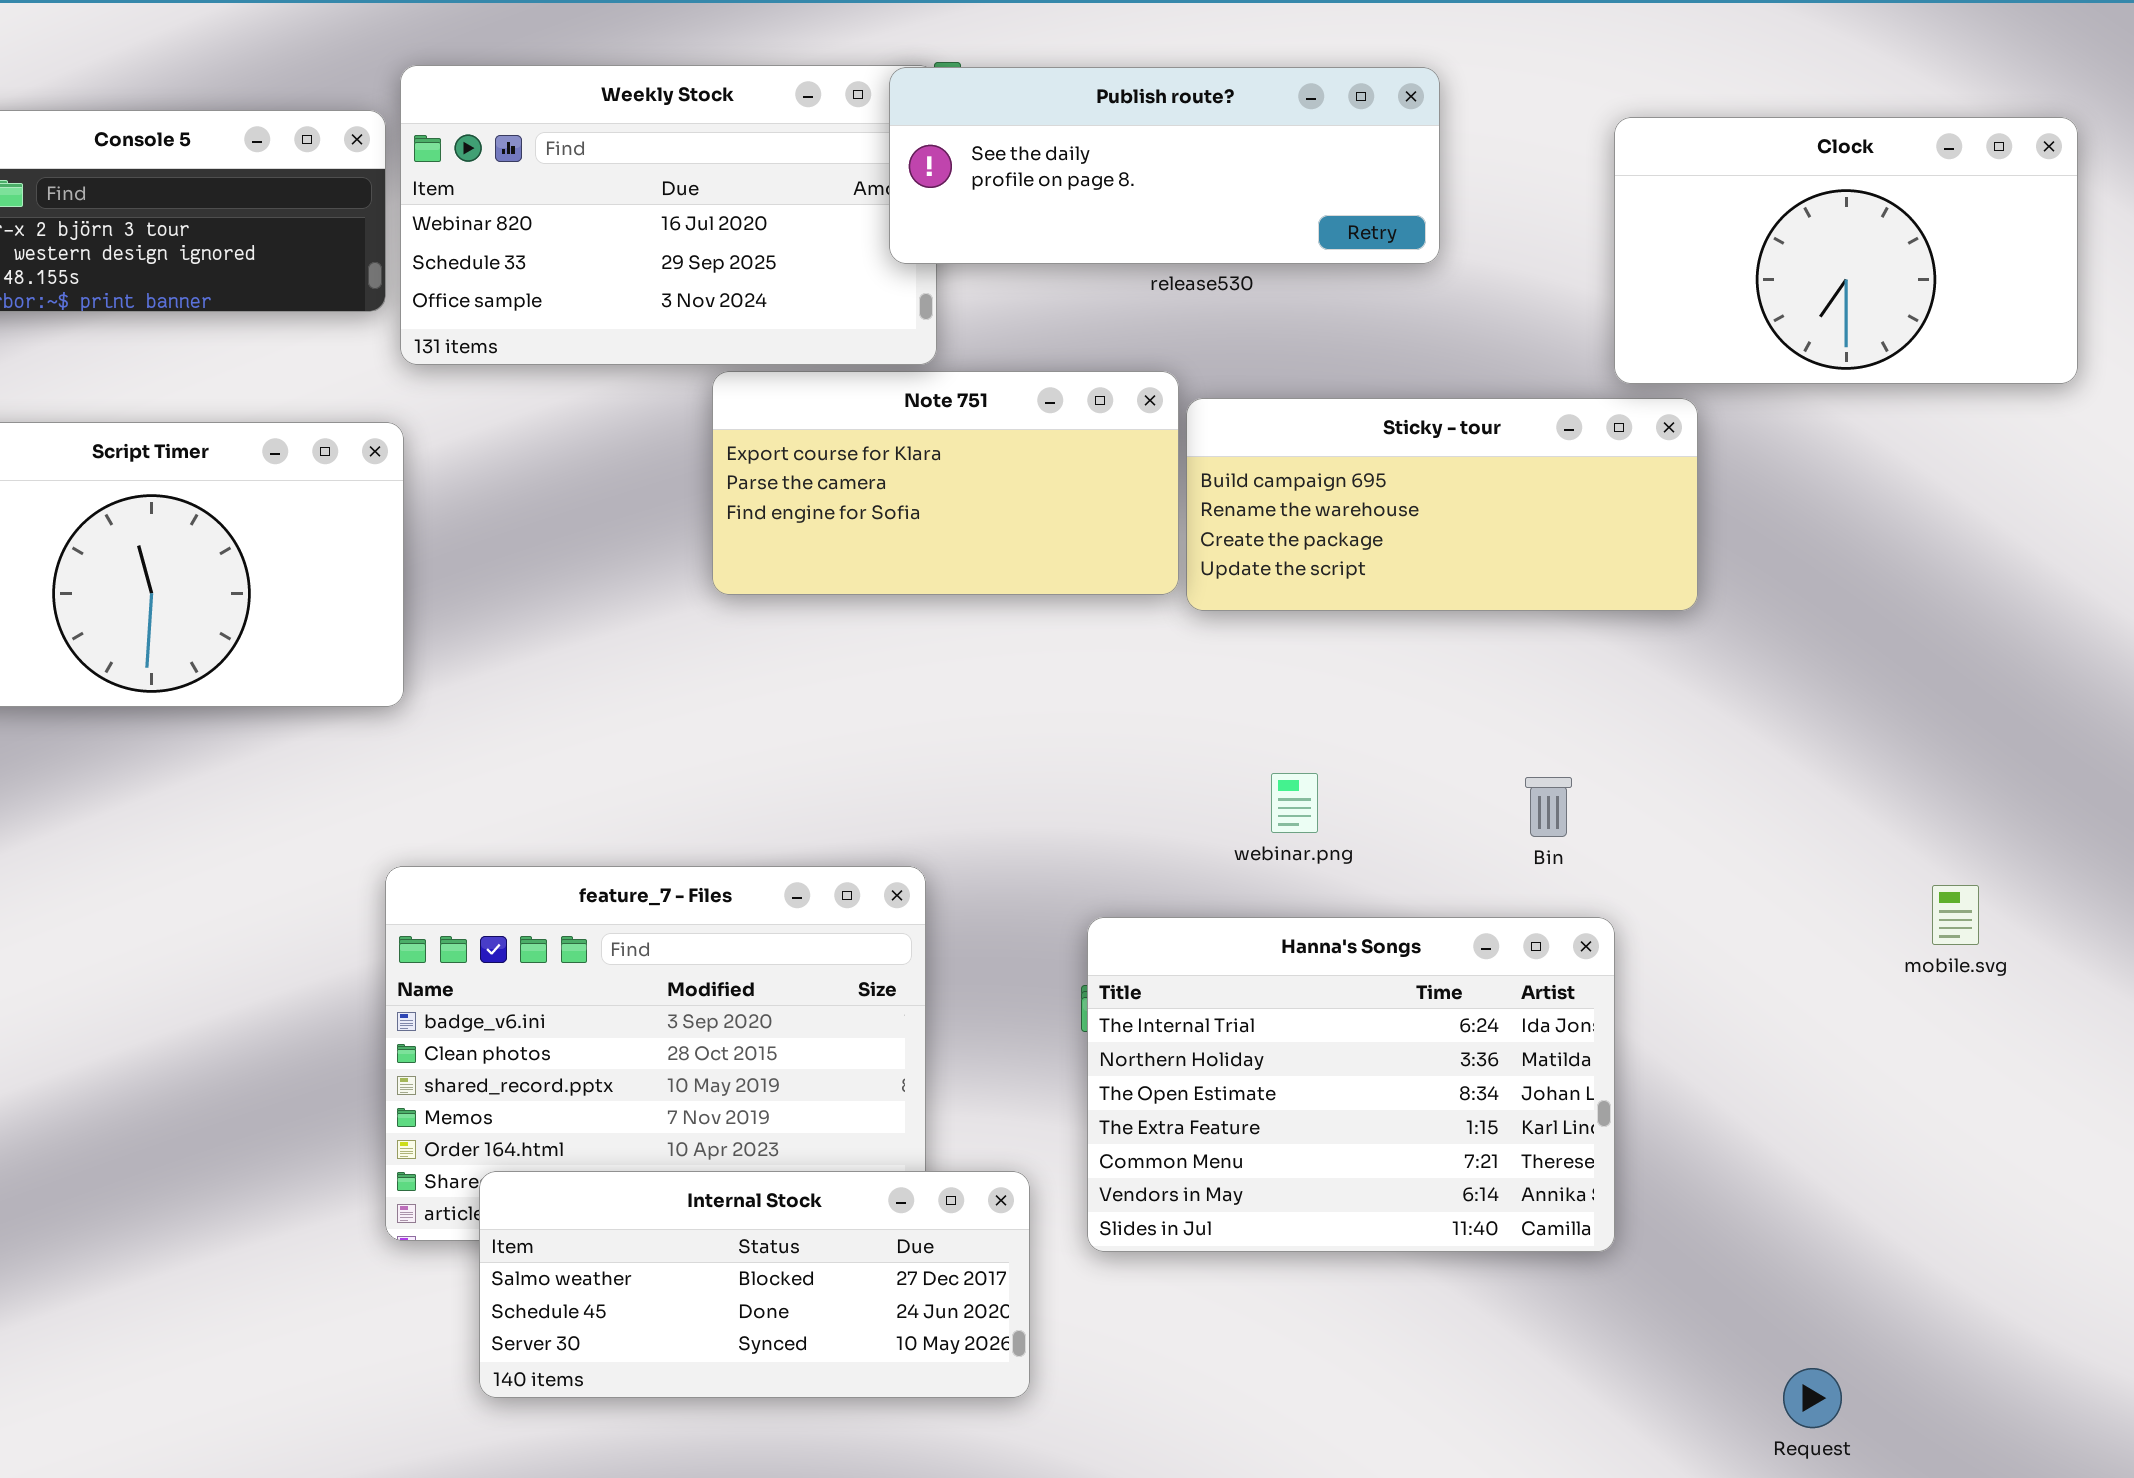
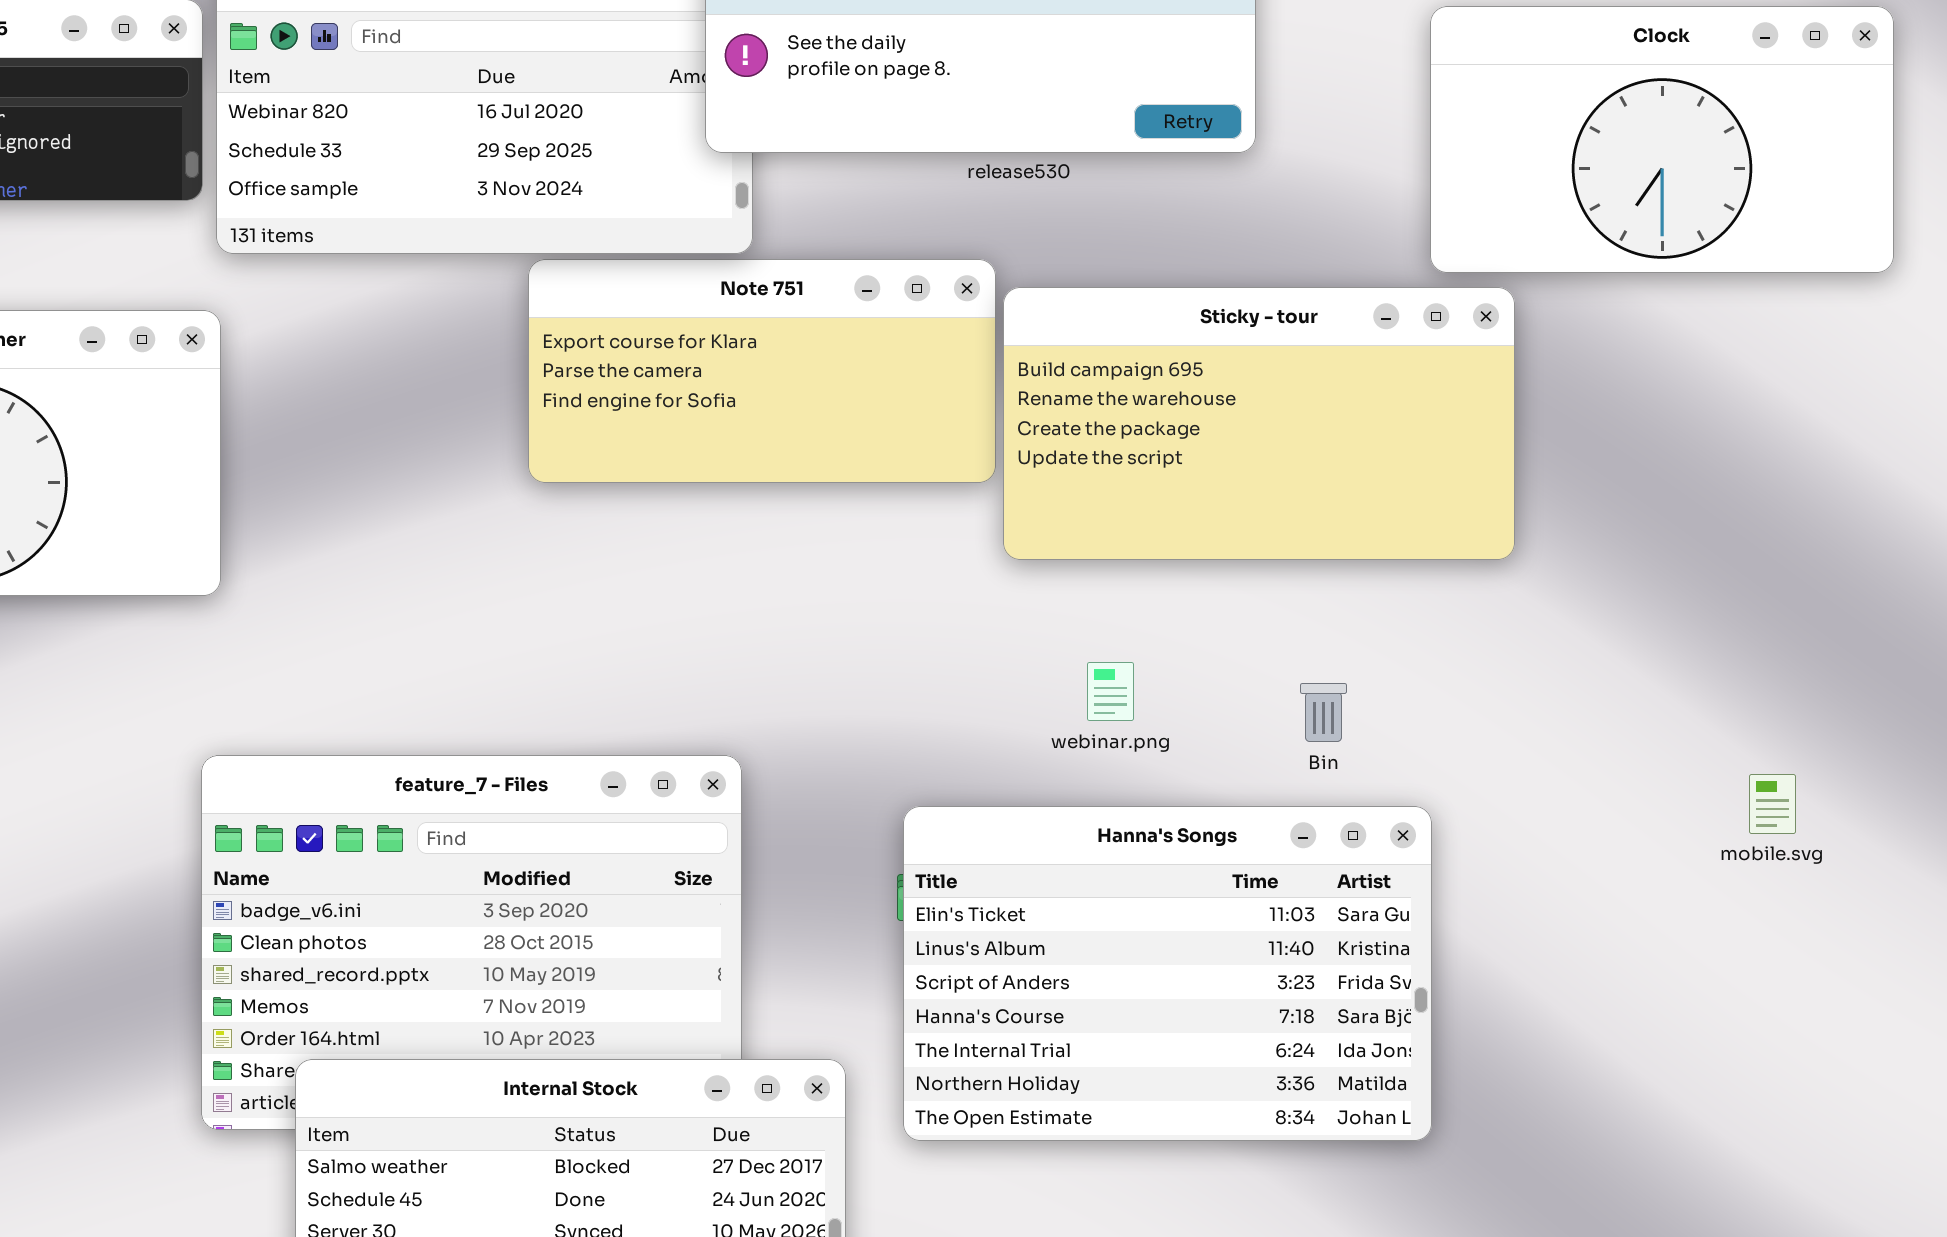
Sticky - tour: [1186,398,1698,611] -> [1003,287,1515,560], resized
Bin: [1525,777,1572,837] -> [1300,683,1347,742], moved
Hanna's Songs: [1087,917,1615,1252] -> [903,806,1432,1141], scrolled up 4 rows

